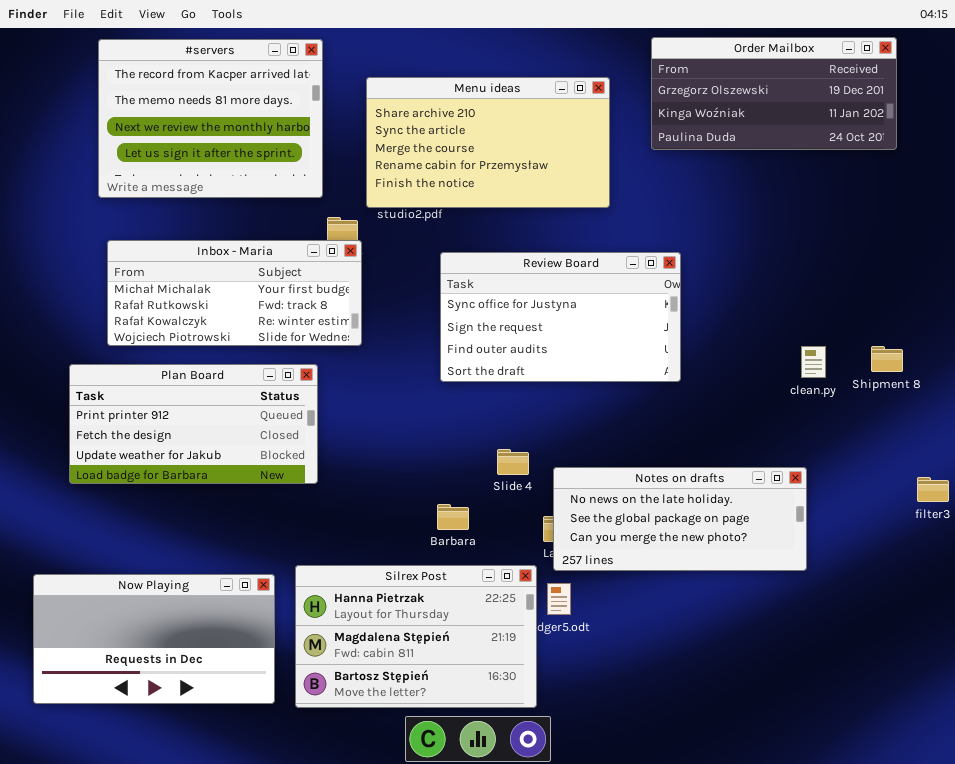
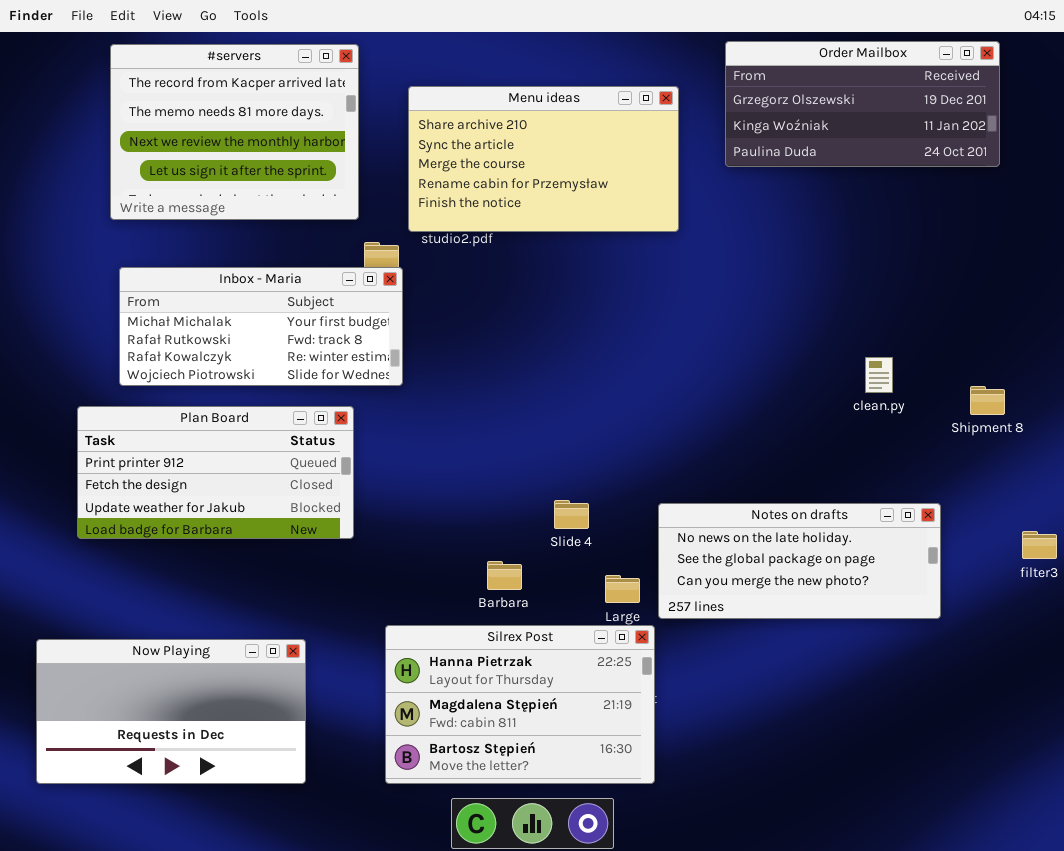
Review Board: [440,252,681,382] -> none, closed
clean.py: [801,346,826,378] -> [865,357,893,393], moved
Notes on drafts: [553,467,807,571] -> [658,503,941,619], moved
Silrex Post: [295,565,537,708] -> [385,625,655,784], moved

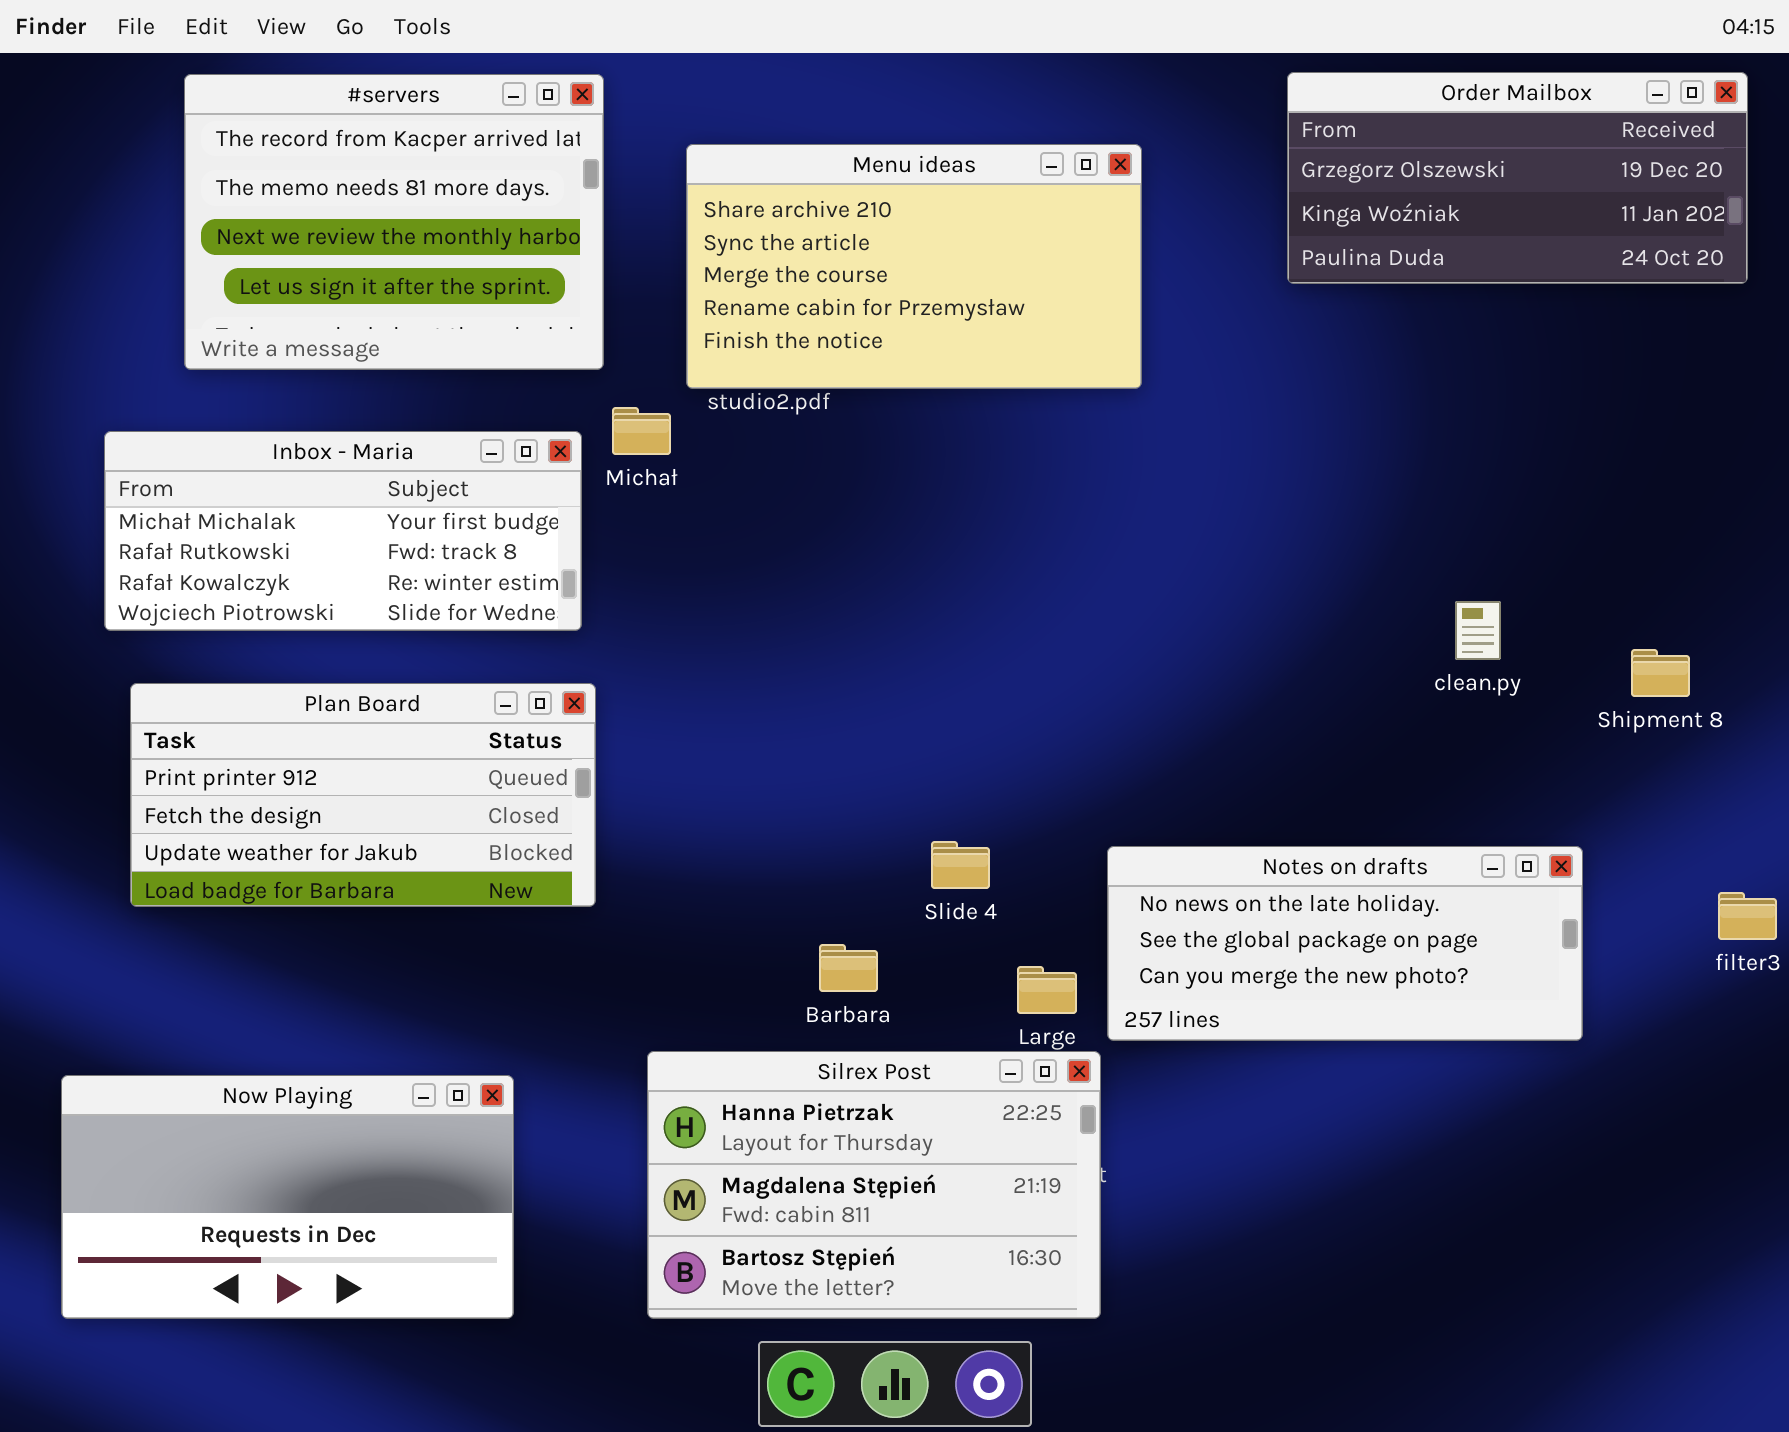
Order Mailbox: [725,41,1000,167] -> [1287,72,1748,284], moved
Inbox - Maria: [119,267,403,386] -> [104,431,582,631], moved

